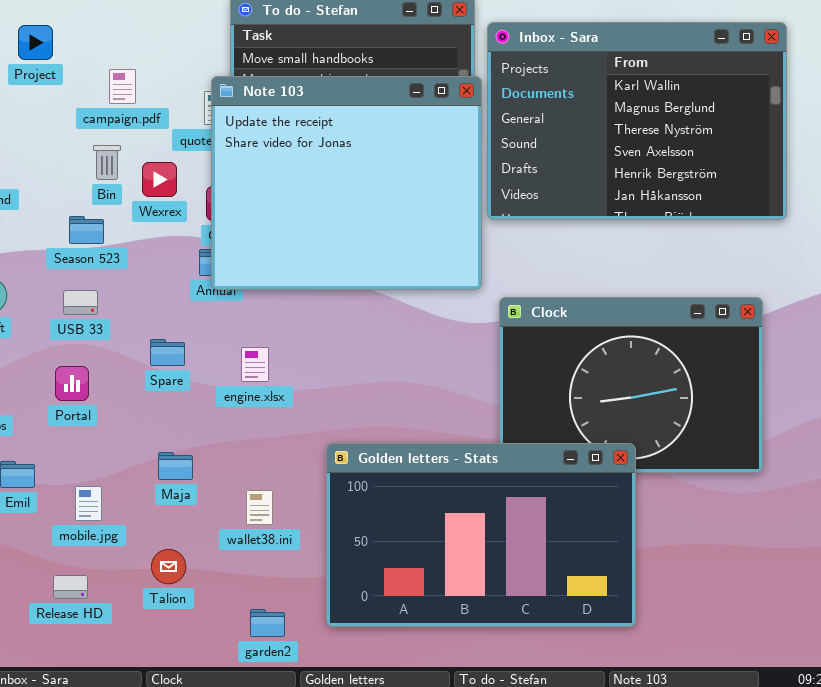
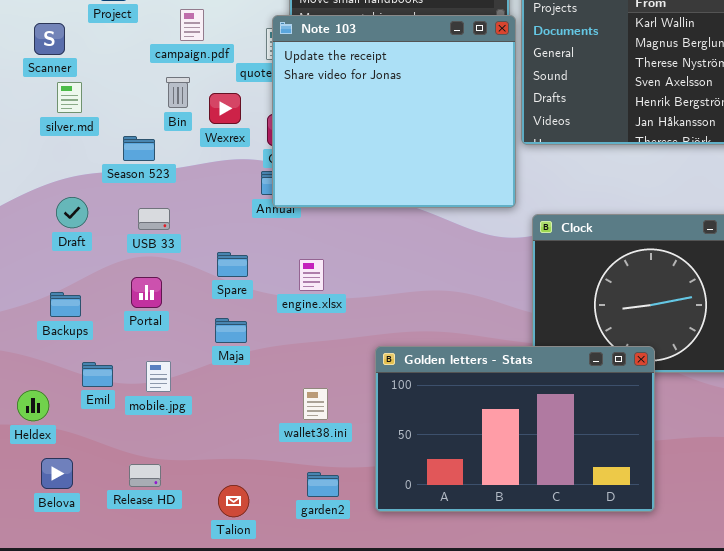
Season 523: [69,216,104,244] -> [123,136,155,161], moved
Maja: [158,452,193,480] -> [215,318,247,343], moved
mobile.jpg: [75,486,102,521] -> [146,361,171,392], moved
Talion: [151,549,186,584] -> [218,485,249,517], moved
garden2: [250,609,285,637] -> [307,472,339,497], moved

